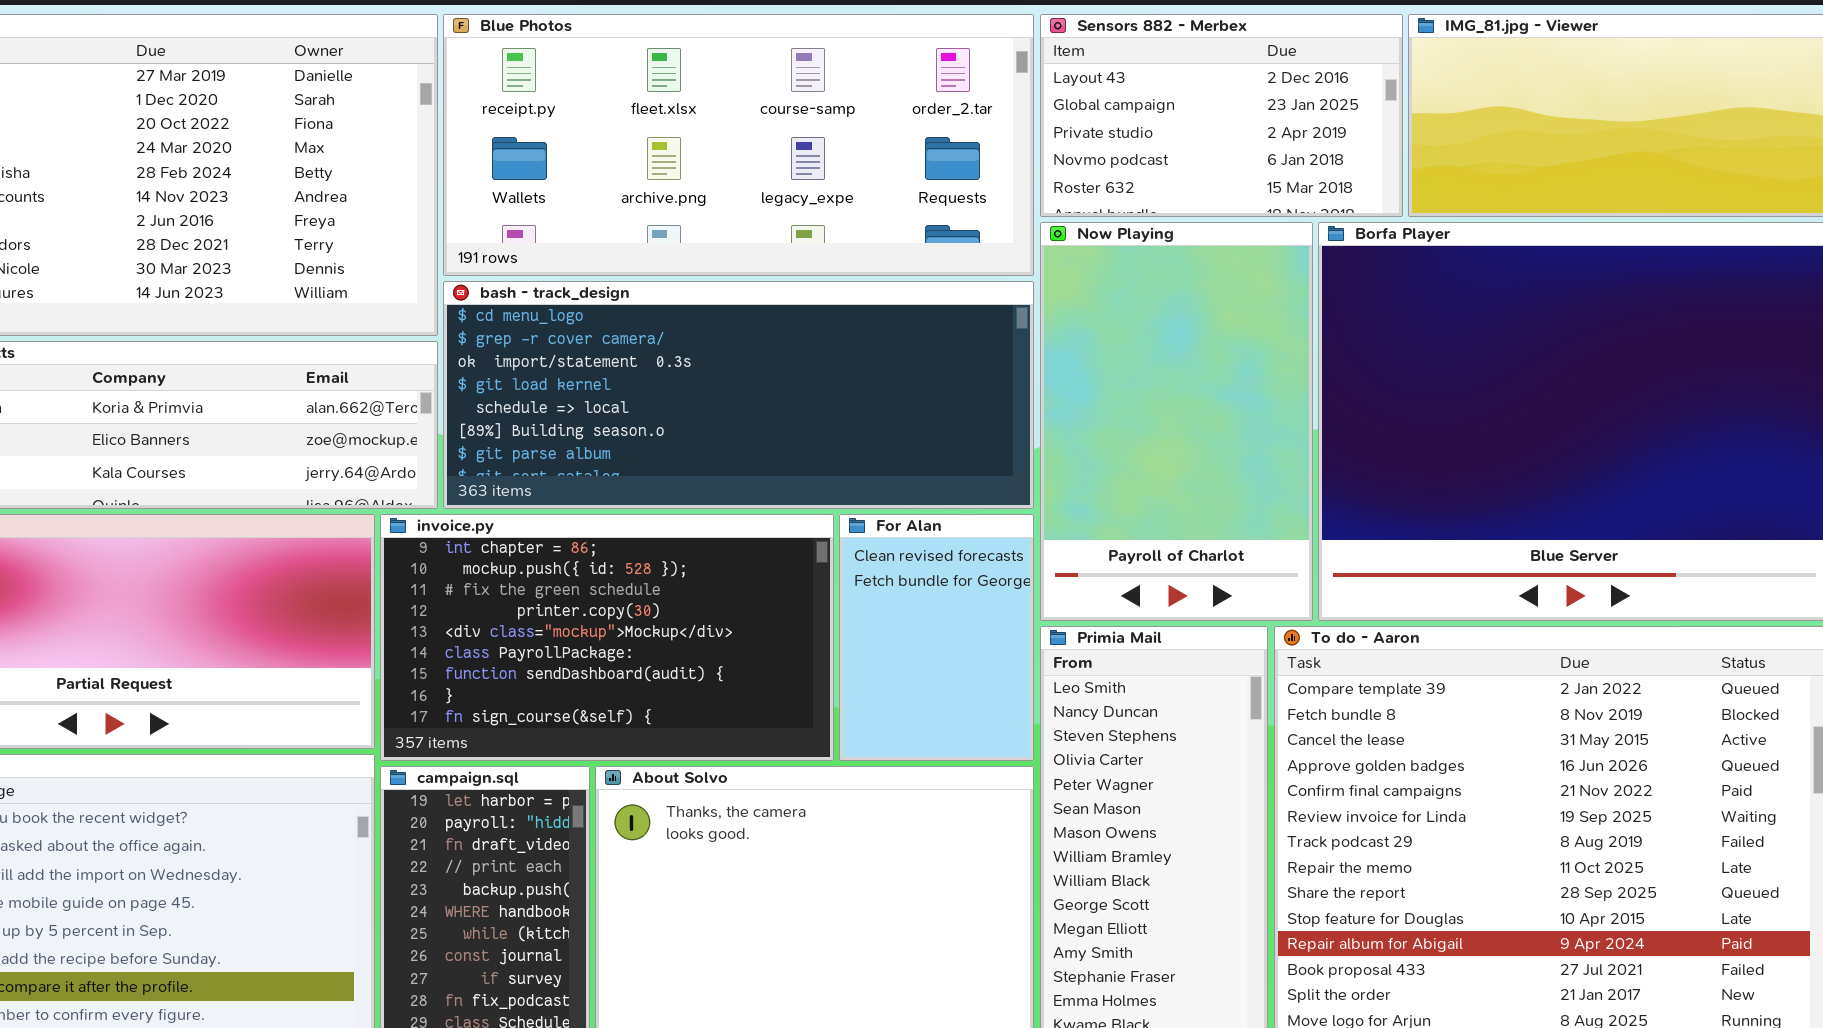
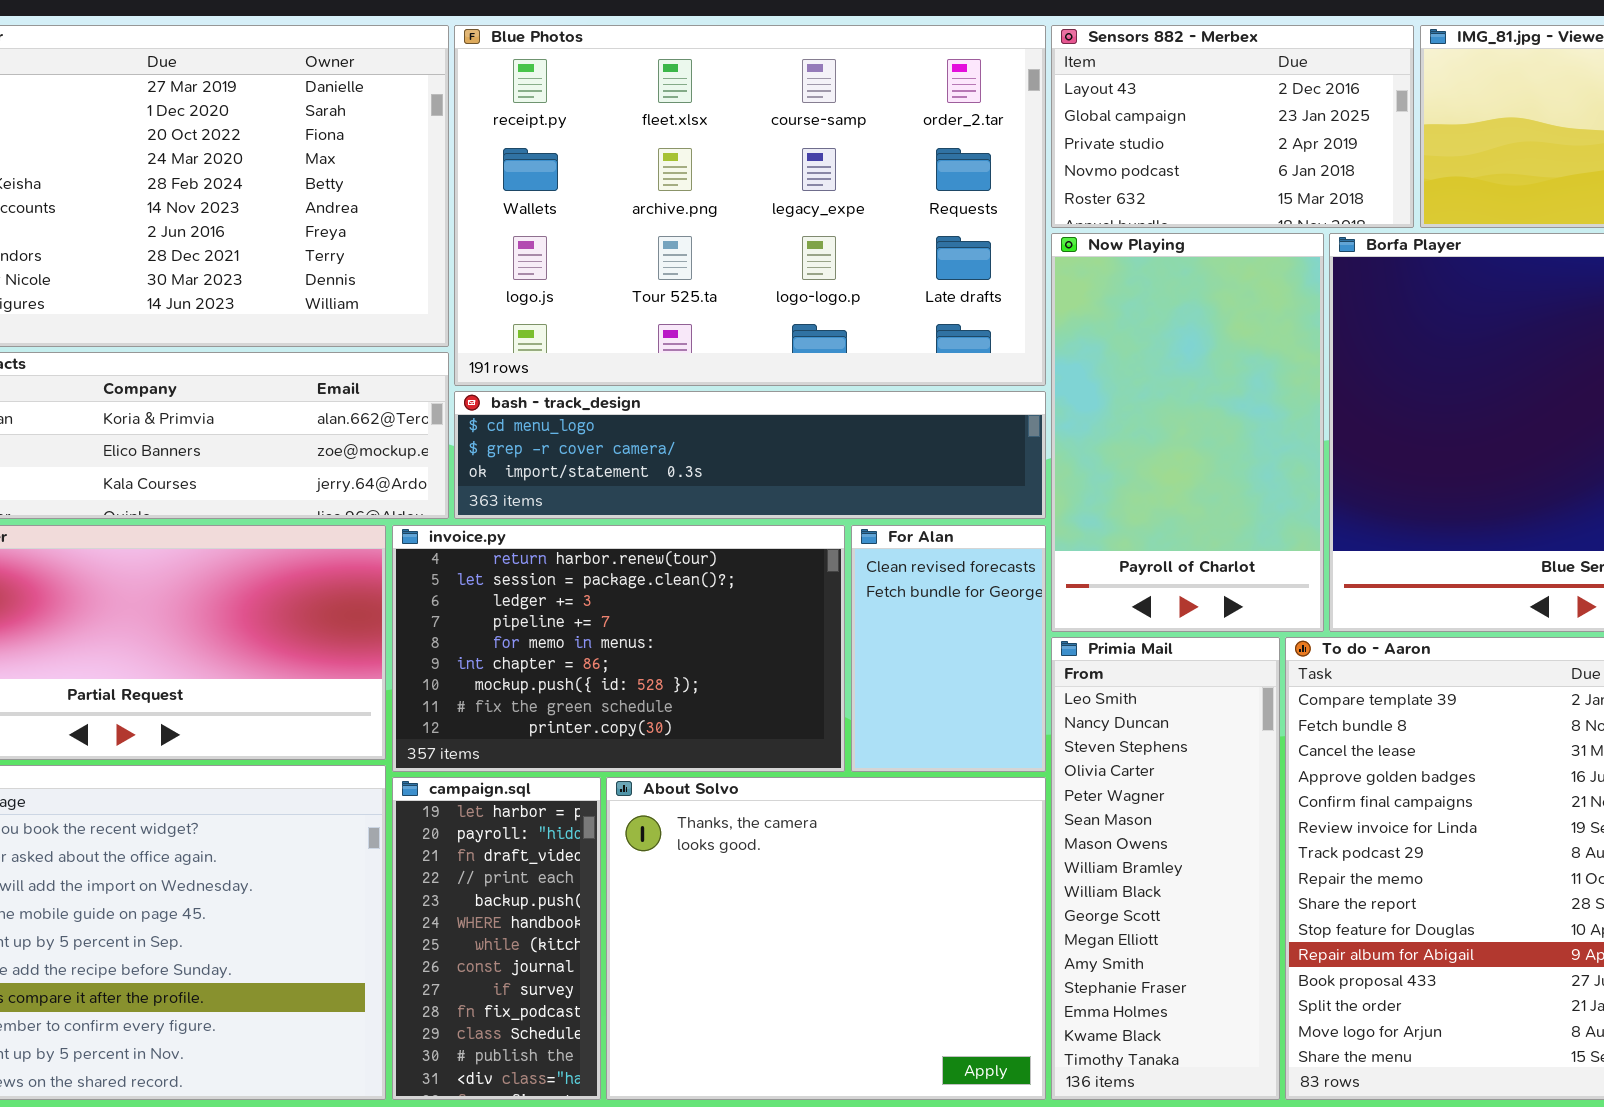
Blue Photos: [443,14,1034,276] -> [454,25,1046,386], resized
bash - track_design: [443,281,1034,509] -> [454,391,1046,519], resized
invoice.py: [380,514,834,761] -> [392,525,845,772], scrolled up 5 rows

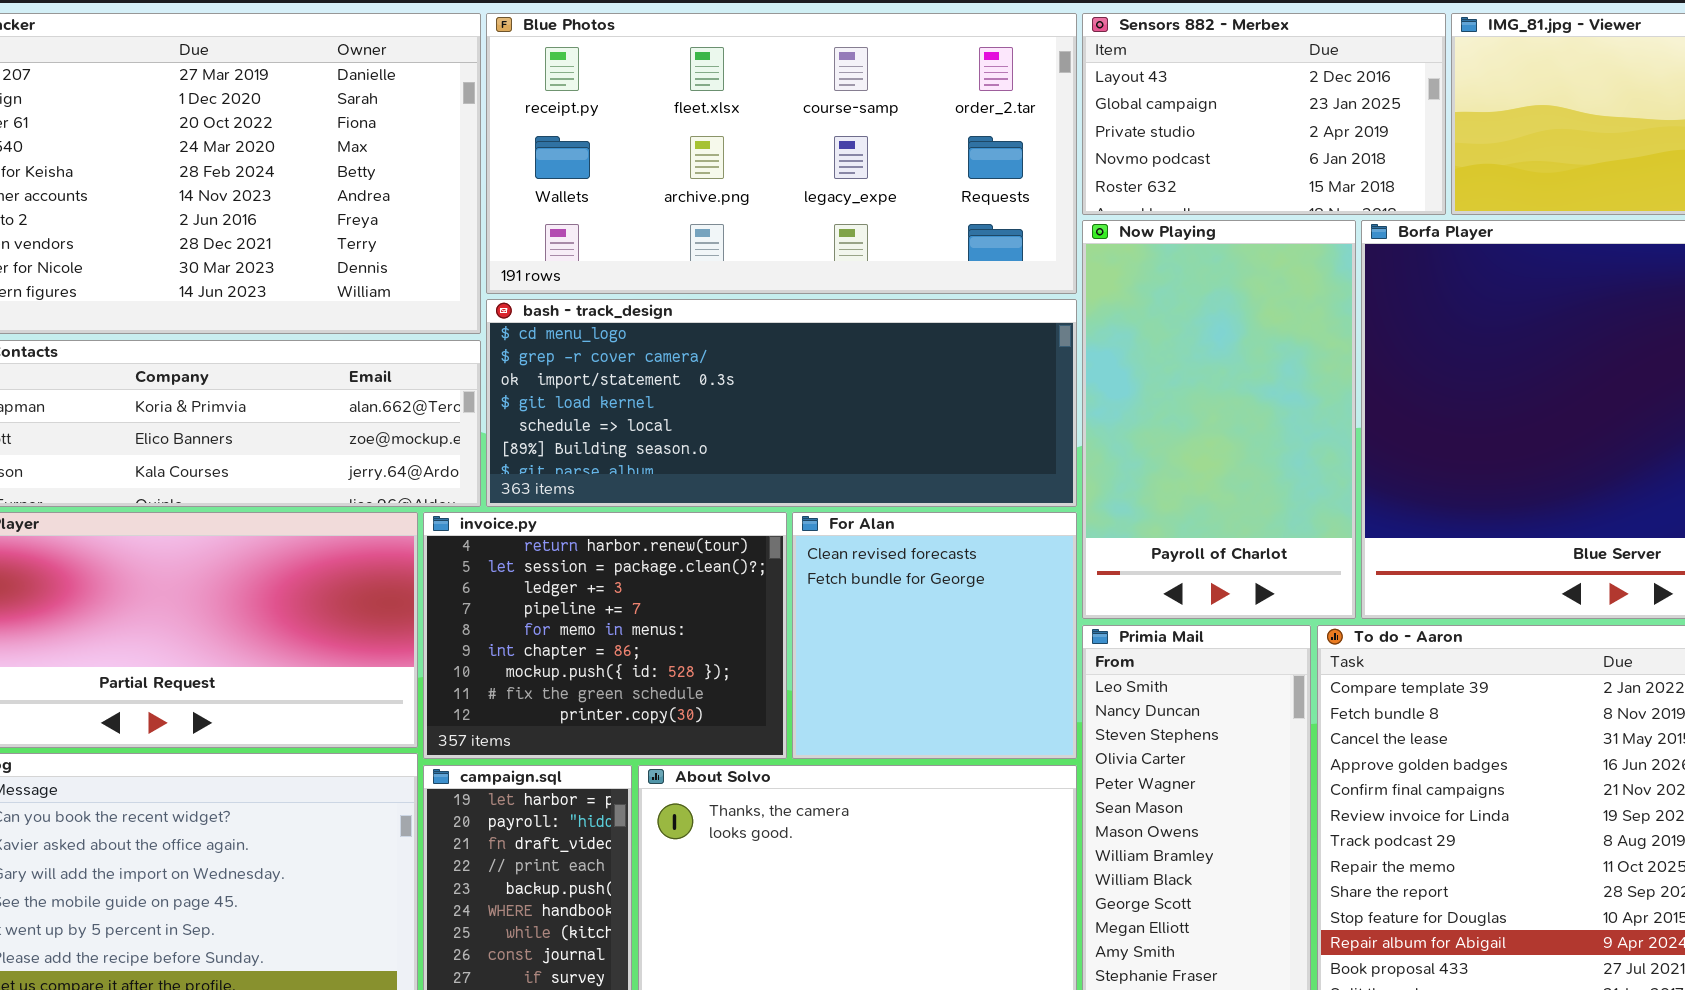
Blue Photos: [454,25,1046,386] -> [486,13,1077,294], resized
bash - track_design: [454,391,1046,519] -> [486,299,1077,507], resized
invoice.py: [392,525,845,772] -> [423,512,787,759], resized
For Alan: [851,525,1046,772] -> [792,512,1077,759], resized

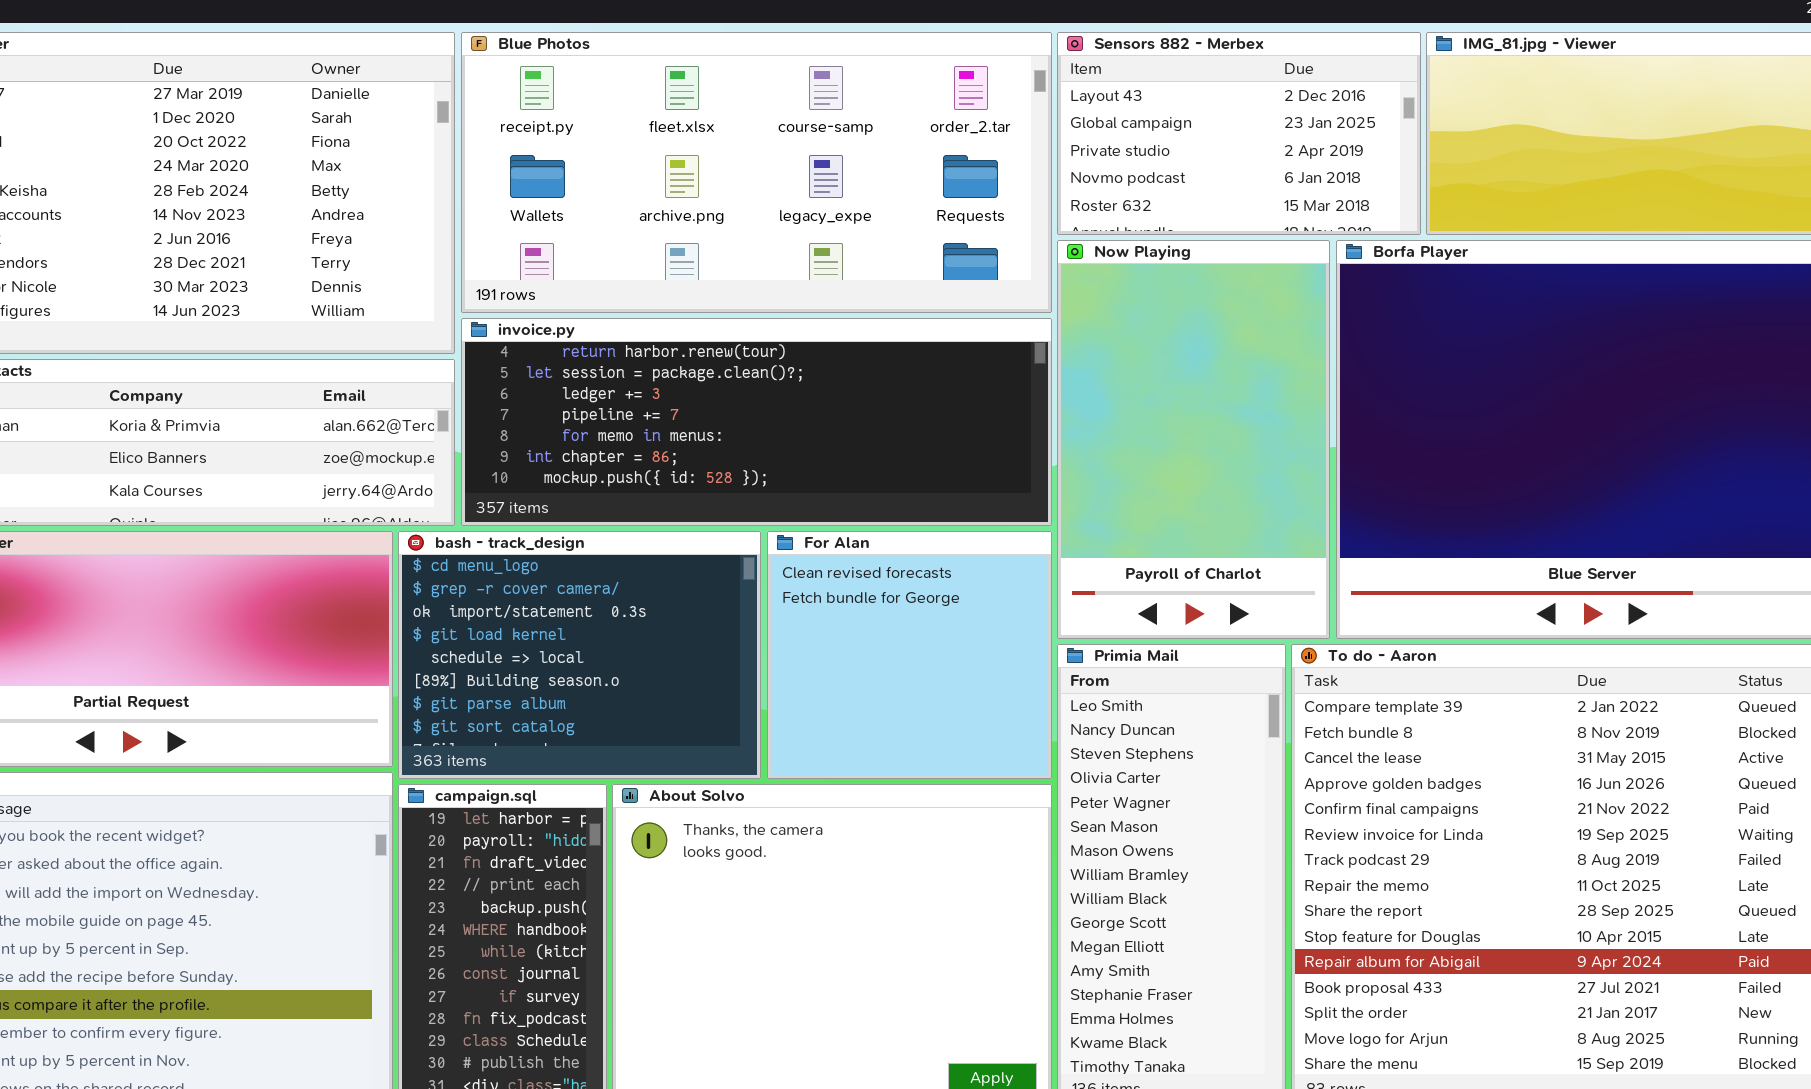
bash - track_design: [486,299,1077,507] -> [398,531,761,779], moved, resized
invoice.py: [423,512,787,759] -> [461,318,1052,526], moved, resized

